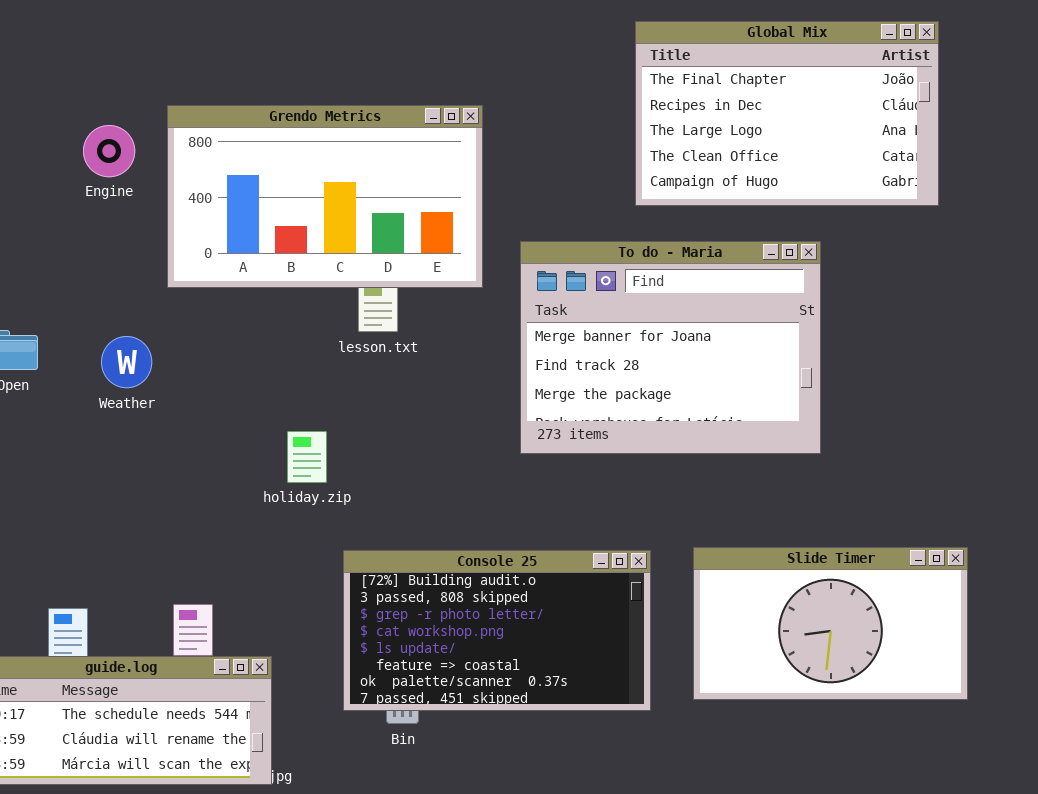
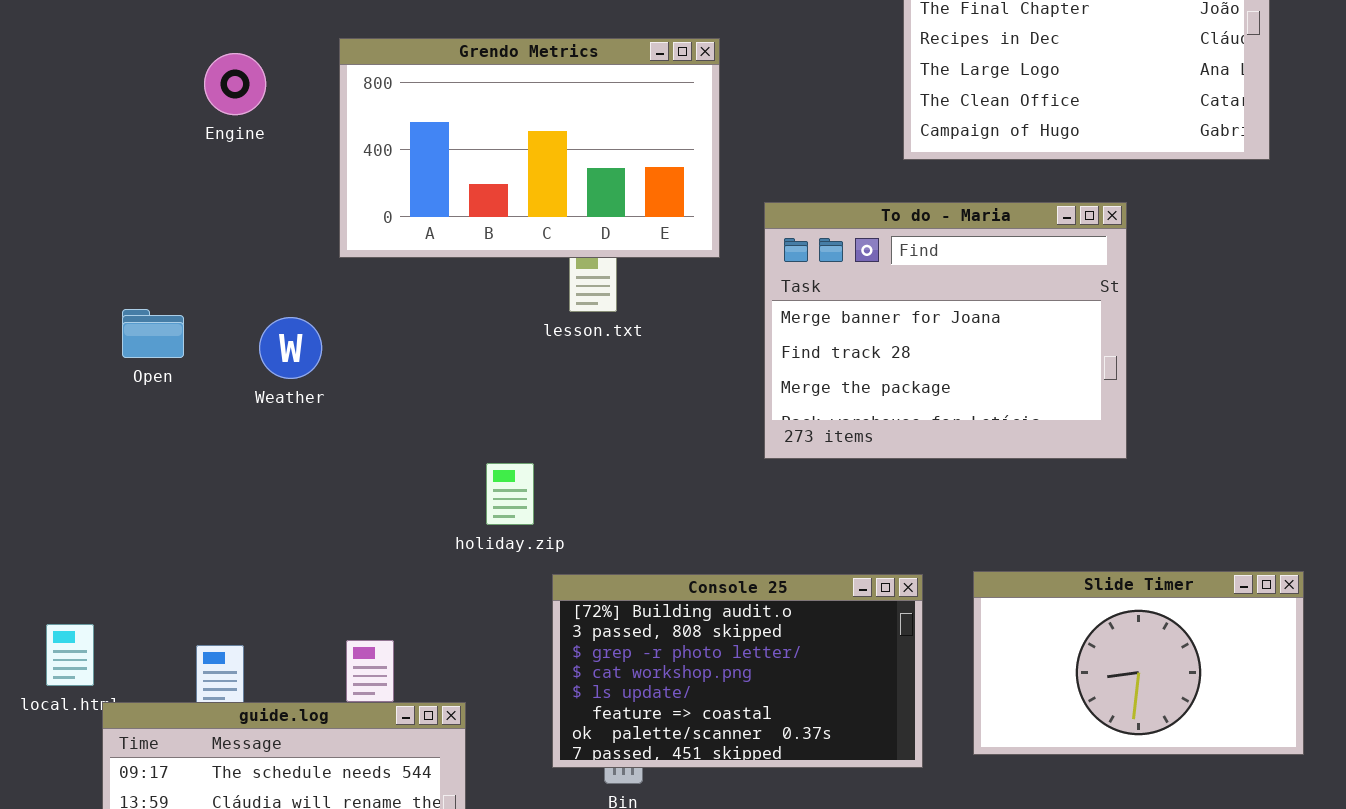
Engine: [83,125,135,177] -> [204,53,266,115], moved
holiday.zip: [287,431,327,483] -> [486,463,534,525], moved

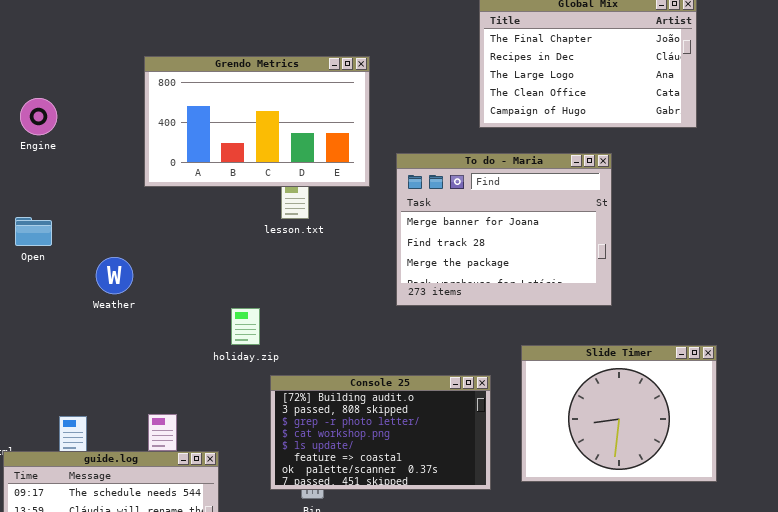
Engine: [204,53,266,115] -> [20,98,57,135], moved
Weather: [259,317,322,379] -> [96,257,133,294], moved
Slide Timer: [973,571,1304,755] -> [521,345,717,482], resized

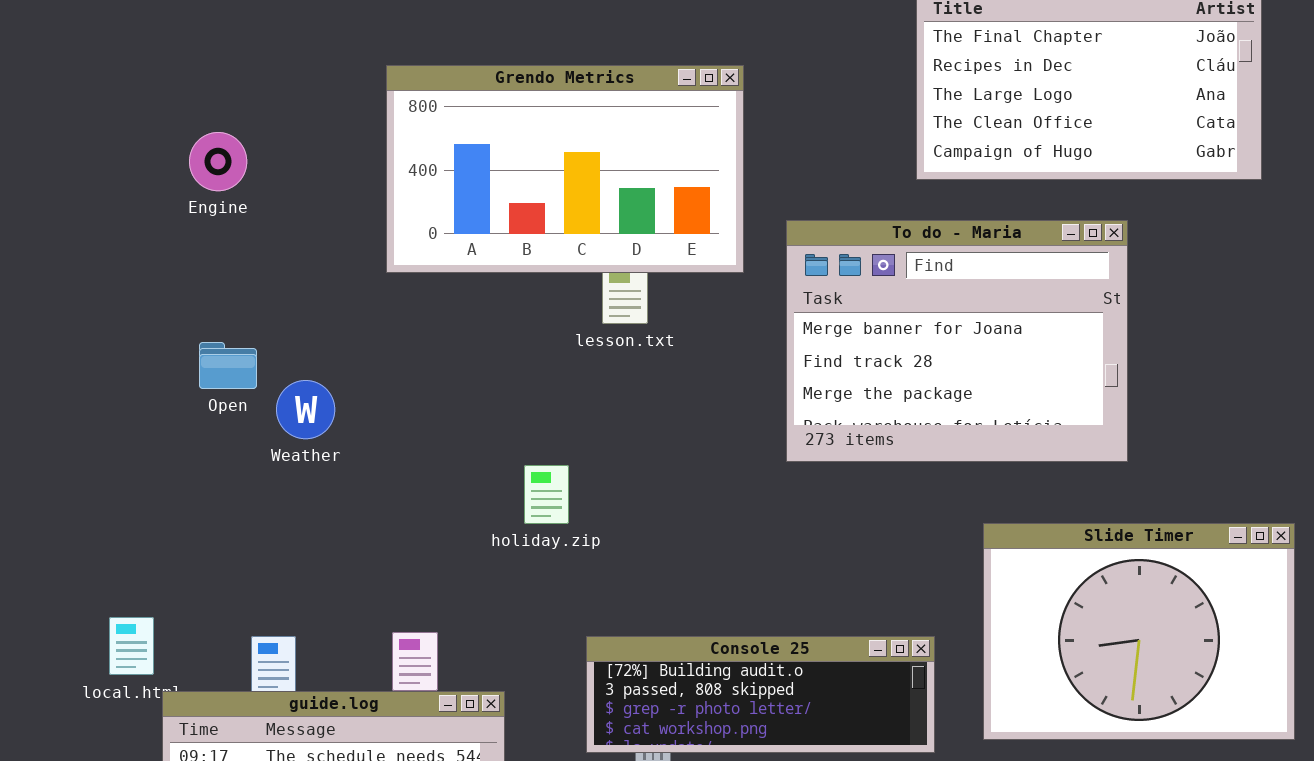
Open: [15,217,52,246] -> [199,342,257,389], moved
Weather: [96,257,133,294] -> [276,380,335,439], moved
Console 25: [270,375,491,490] -> [586,636,935,753], resized

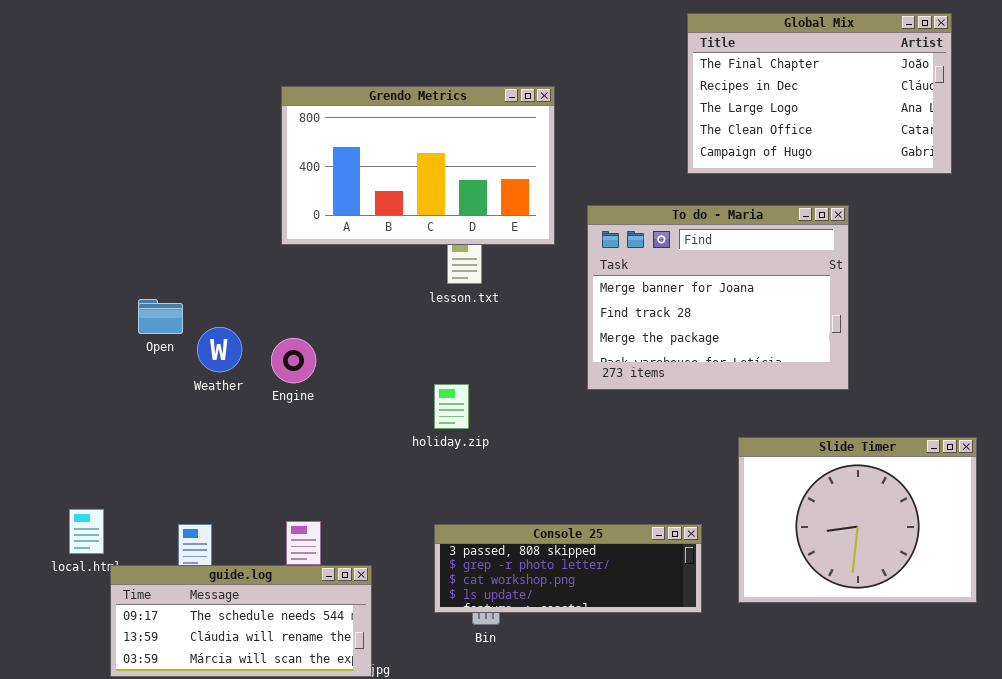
Engine: [189,132,247,191] -> [271,338,316,383], moved
holiday.zip: [524,465,569,524] -> [434,384,469,429], moved
Console 25: [586,636,935,753] -> [434,524,702,613], scrolled down 1 row

